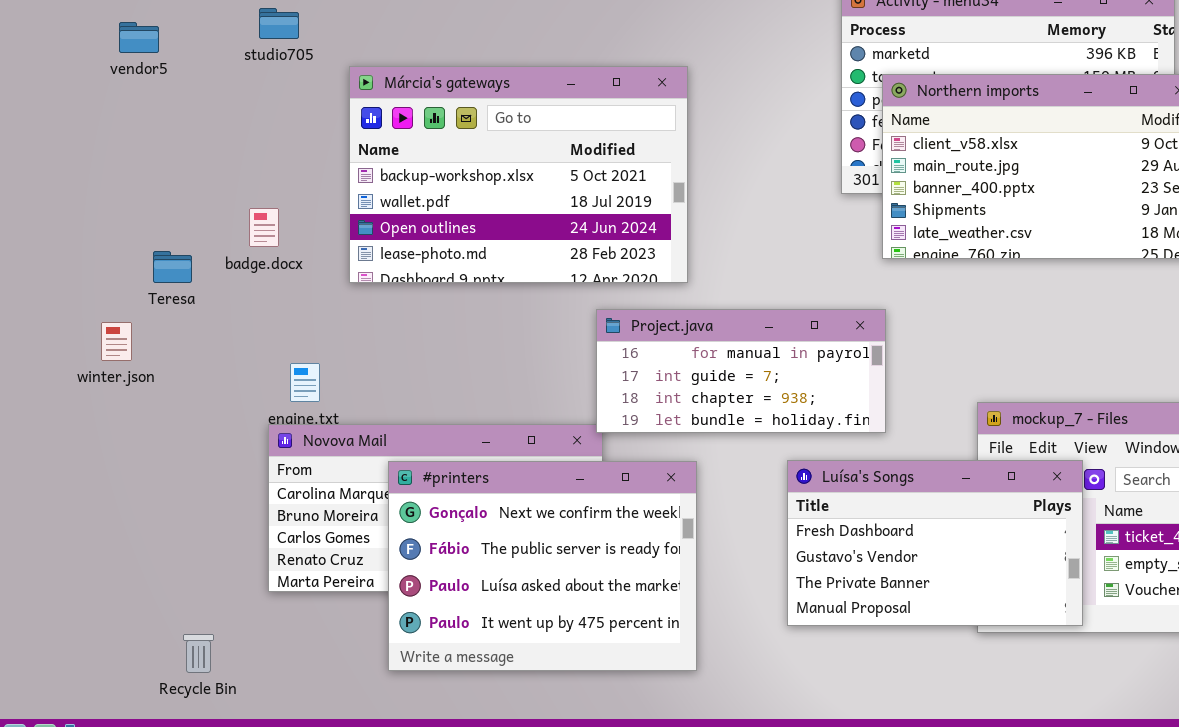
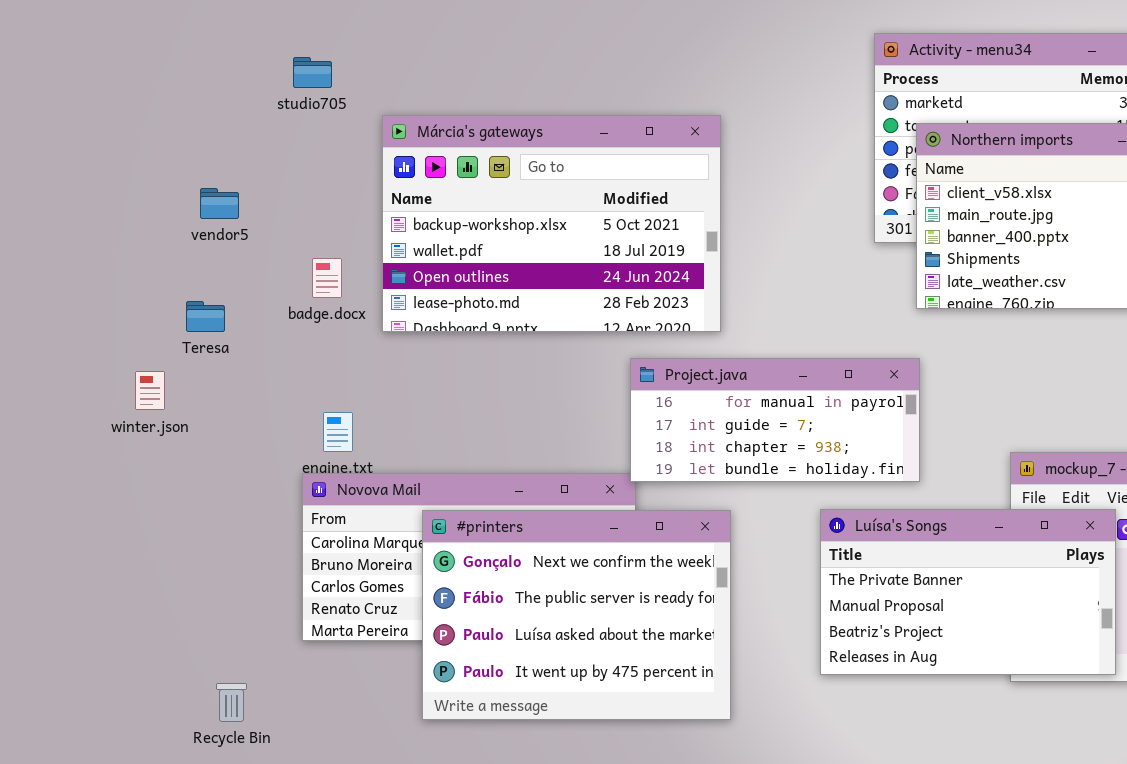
vendor5: [119,22,159,53] -> [200,188,239,219], moved
badge.docx: [249,208,279,247] -> [312,258,342,298], moved
Luísa's Songs: [787,460,1083,626] -> [820,509,1116,675], scrolled down 2 rows

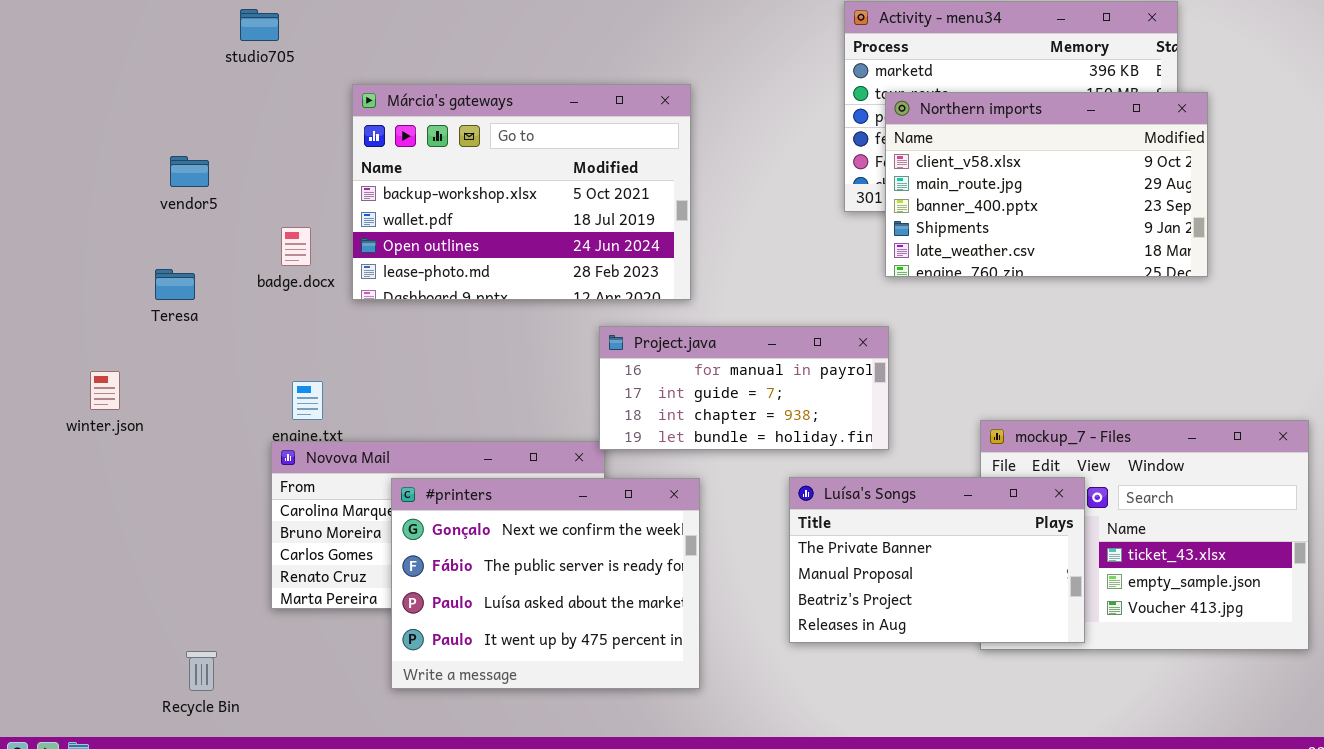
studio705: [293,57,332,88] -> [240,9,279,41], moved
winter.json: [135,371,165,410] -> [90,371,120,410], moved

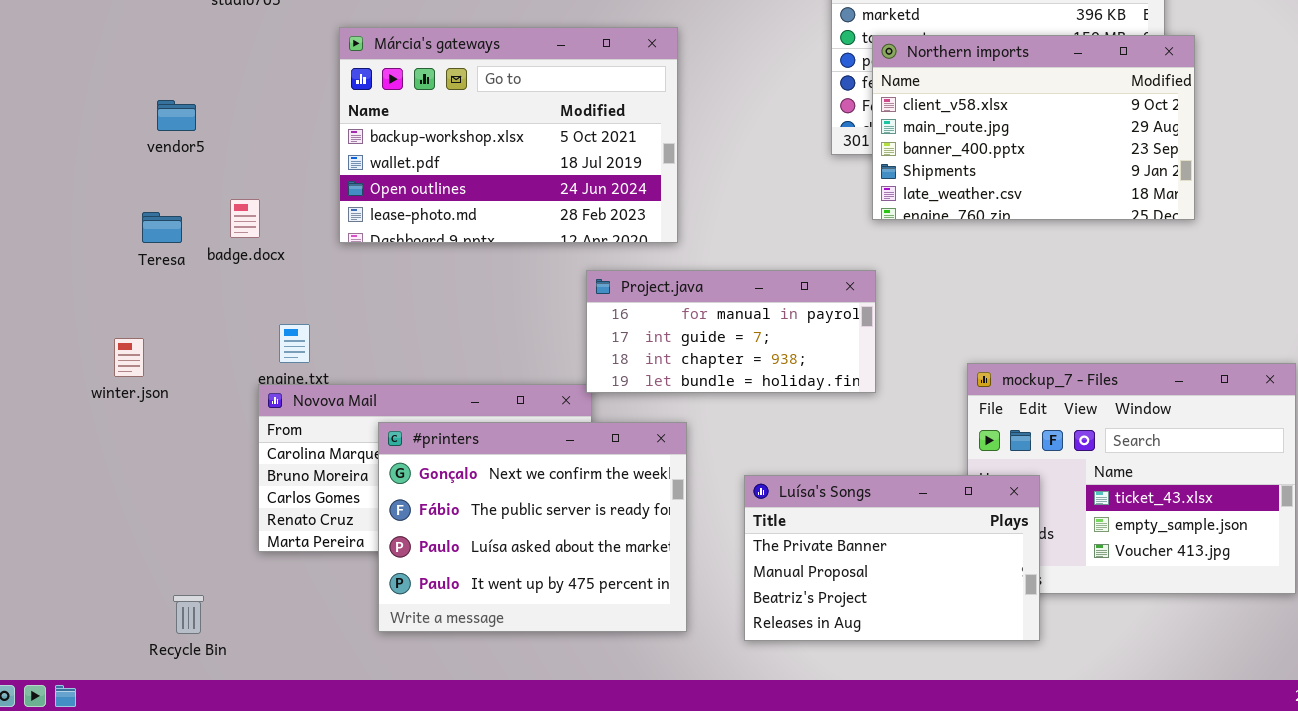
badge.docx: [281,227,311,266] -> [230,199,260,238], moved
winter.json: [90,371,120,410] -> [114,338,144,377], moved
Luísa's Songs: [789,477,1085,643] -> [744,475,1040,641], moved

